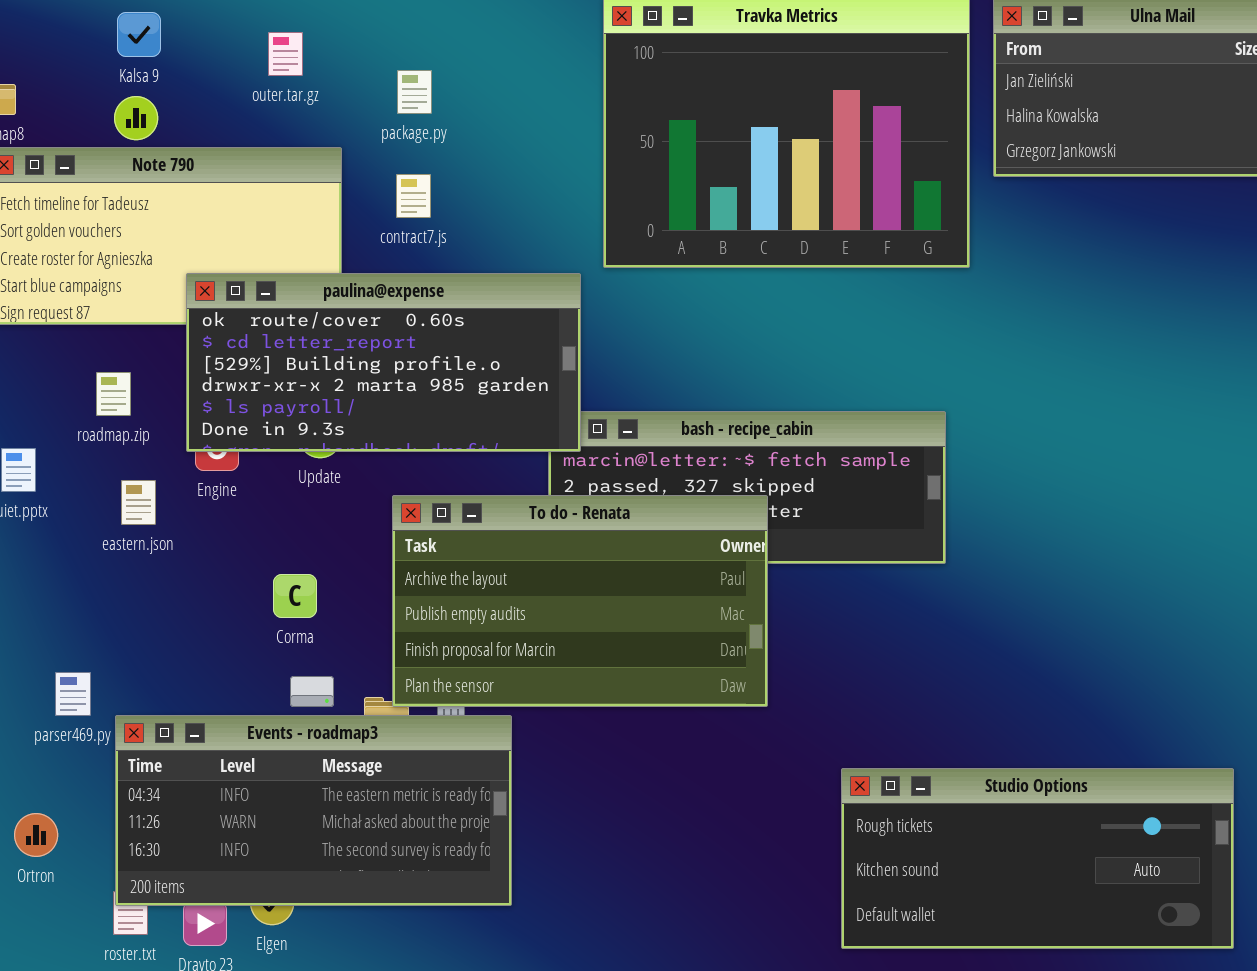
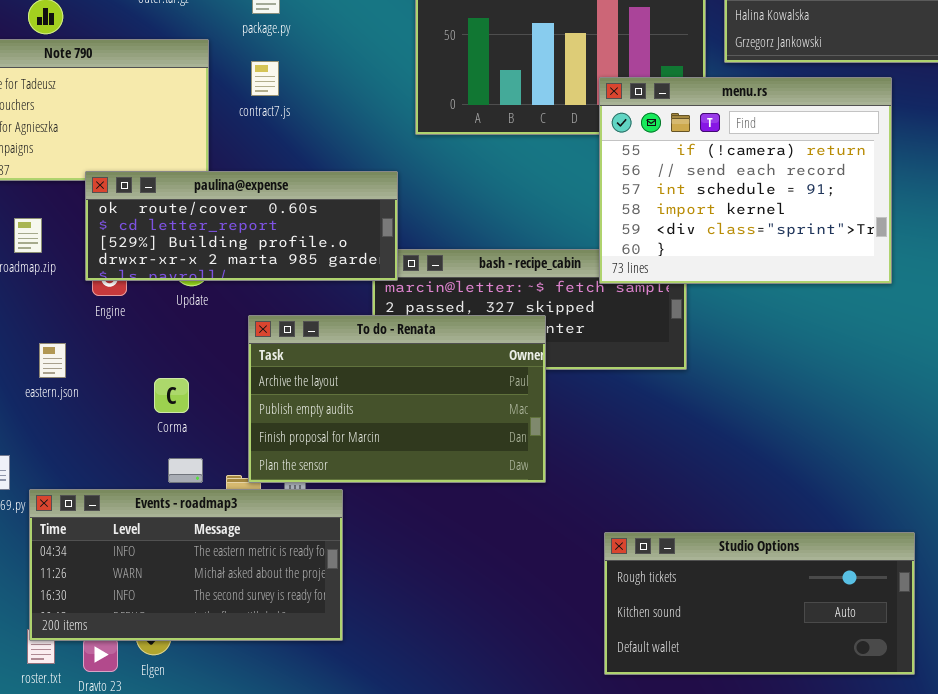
menu.rs: none -> [599,77,892,284], opened
paulina@expense: [186,273,581,452] -> [85,171,398,281], resized
eastern.json: [121,480,156,525] -> [39,343,66,378], moved

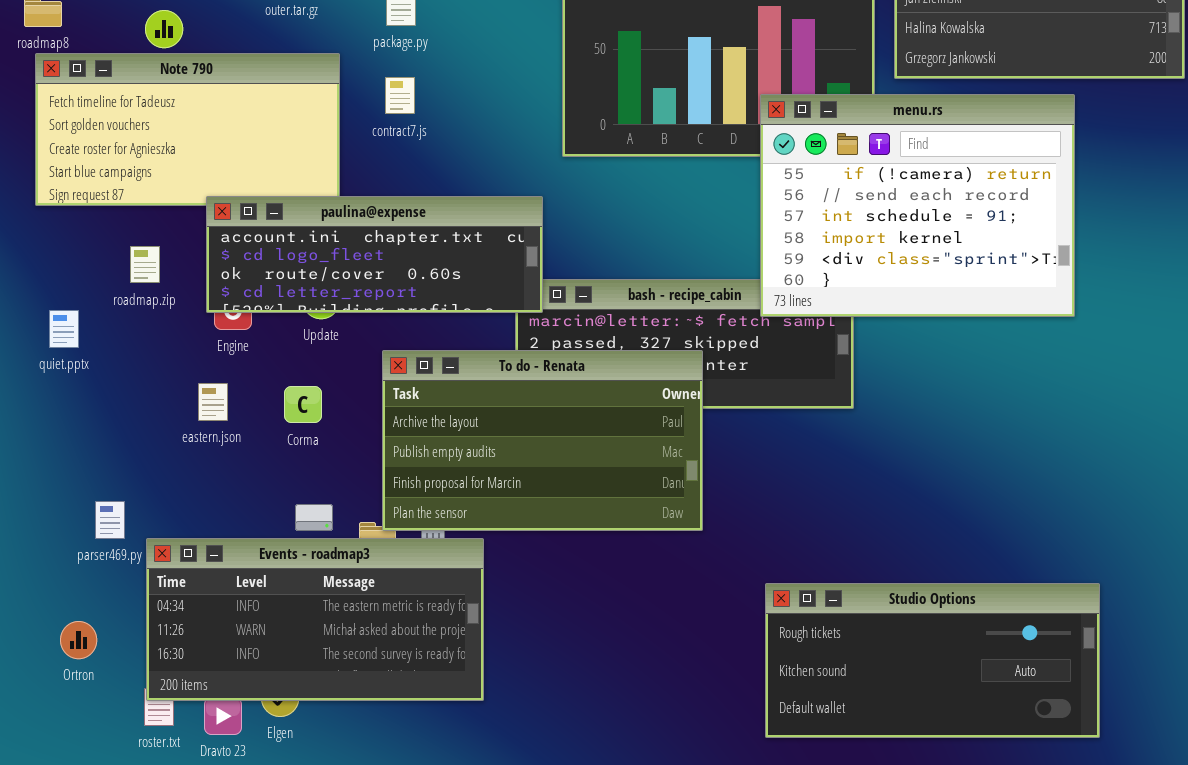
paulina@expense: [85,171,398,281] -> [206,196,543,313], scrolled up 2 rows
eastern.json: [39,343,66,378] -> [198,383,228,421], moved
Corma: [154,378,189,413] -> [284,386,322,423], moved

